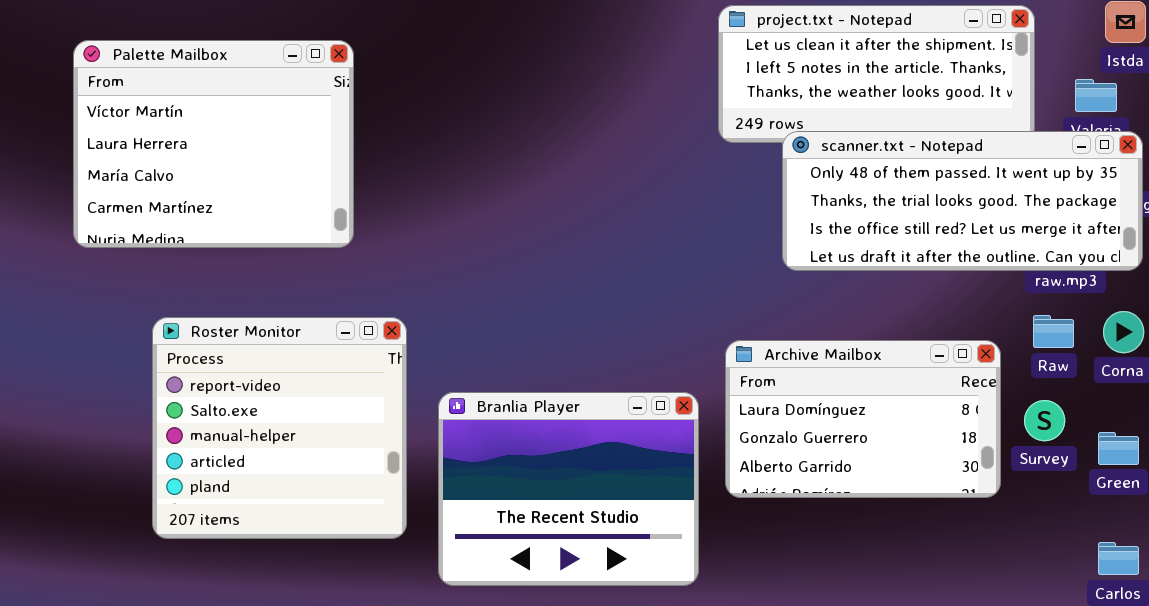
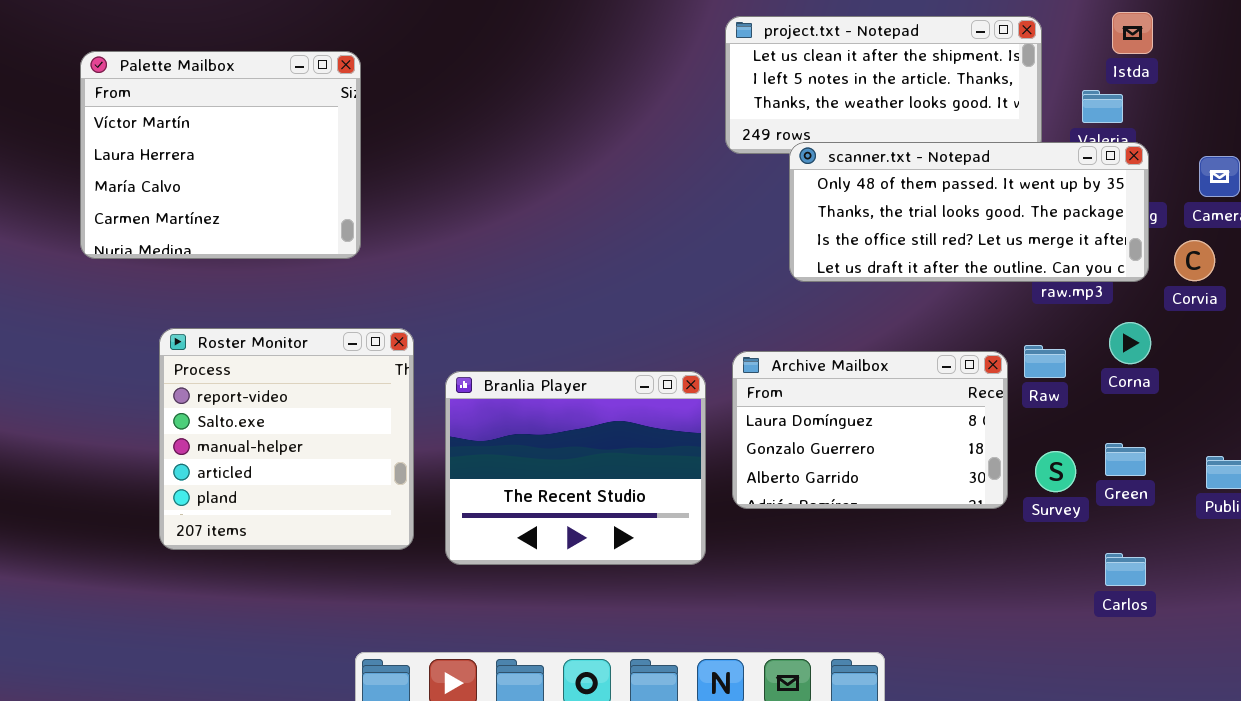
Raw: [1033,315,1074,348] -> [1024,345,1066,378], moved
Branlia Player: [438,392,699,586] -> [445,371,706,565], moved
Survey: [1024,400,1065,441] -> [1035,451,1076,492], moved

